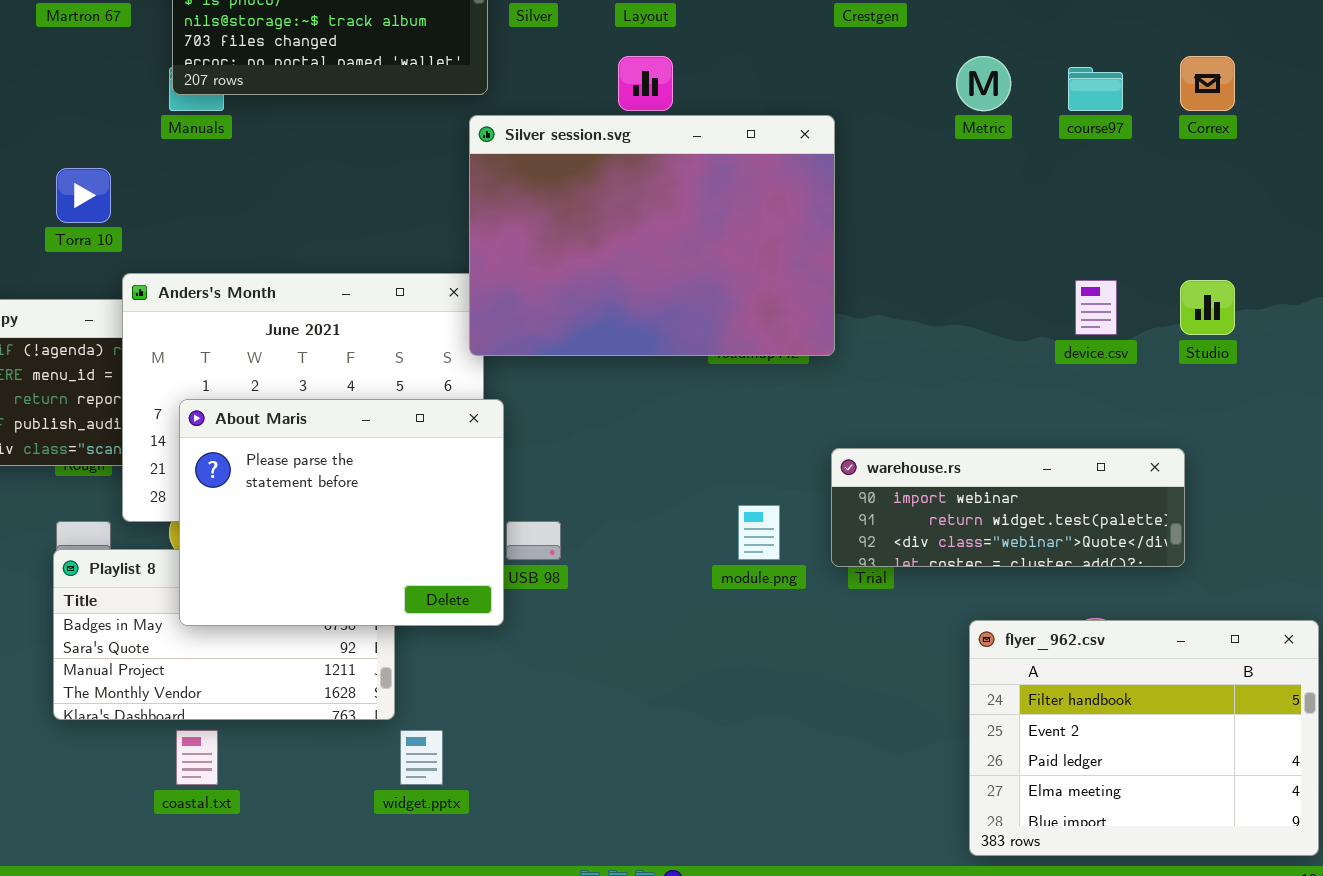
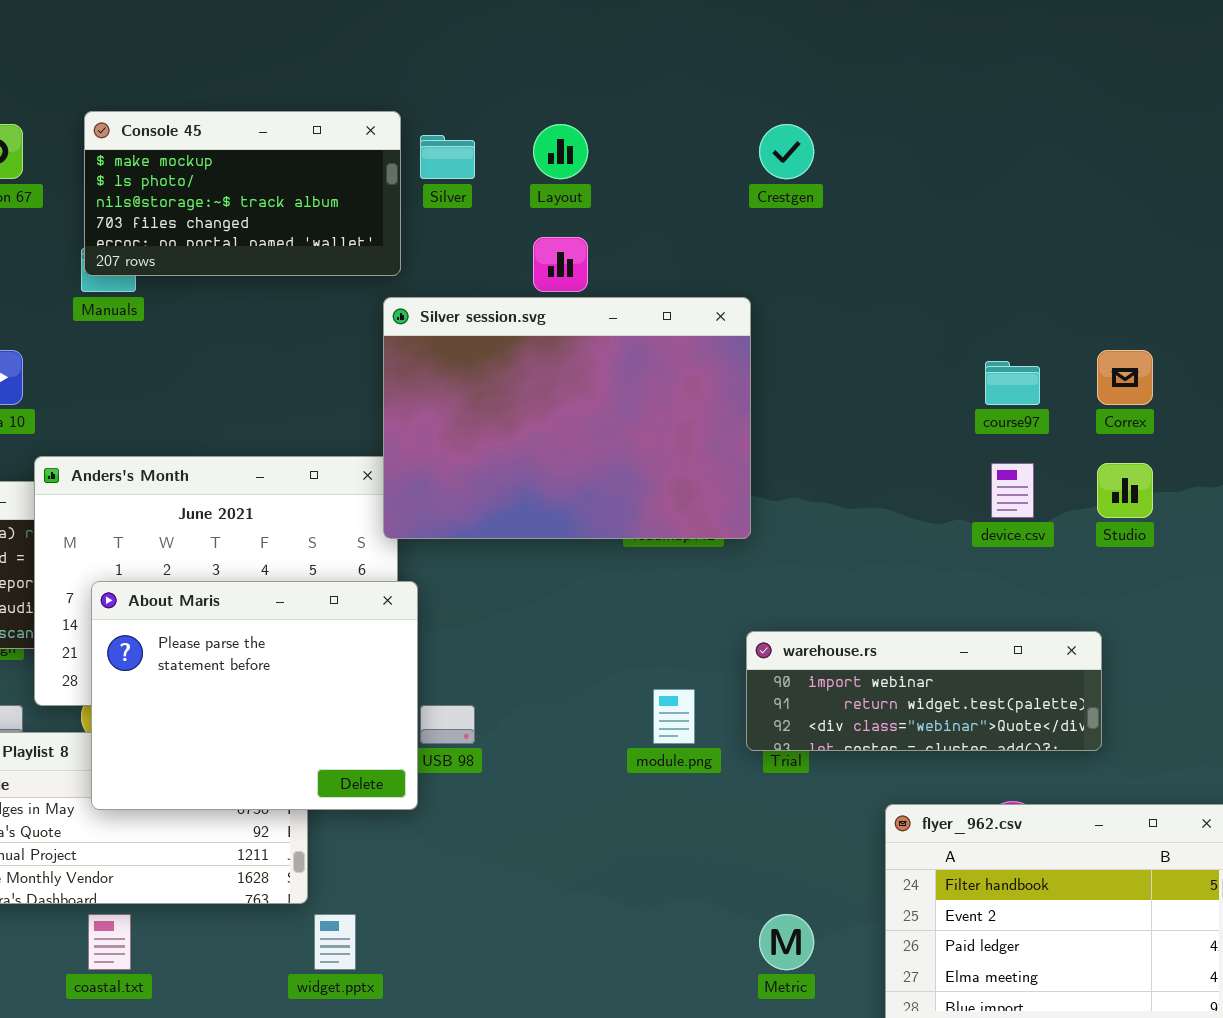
Metric: [956,56,1011,111] -> [759,914,814,970], moved
Correx: [1180,56,1235,111] -> [1097,350,1153,405], moved
course97: [1068,67,1123,111] -> [985,361,1040,405], moved

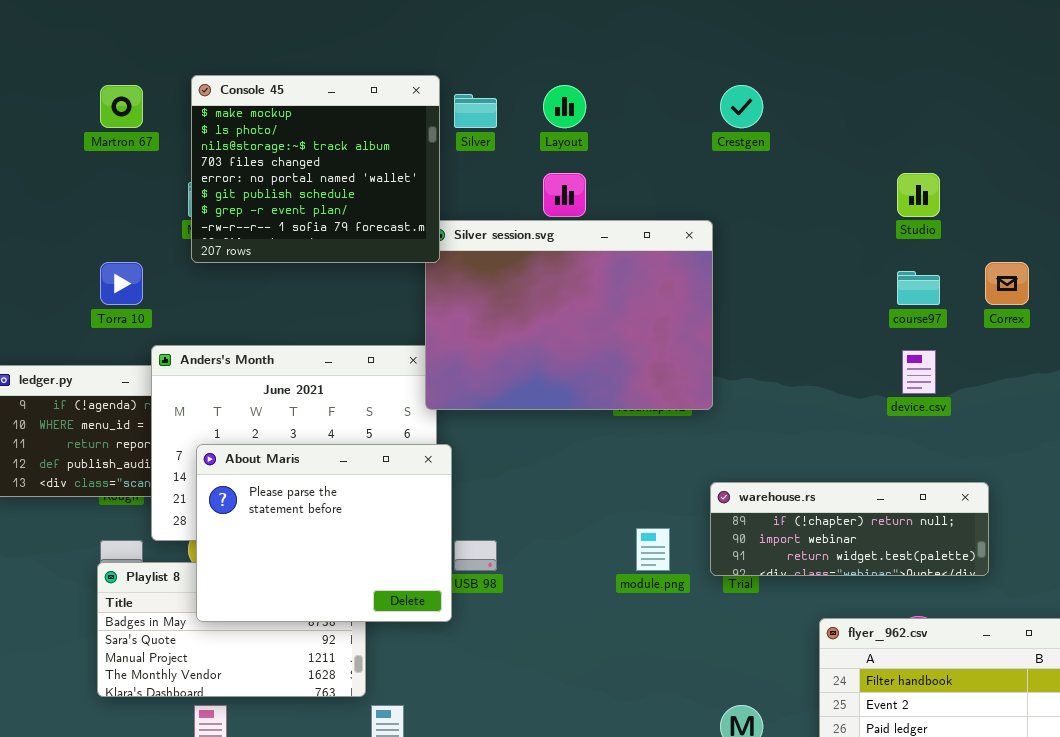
Console 45: [84,111,401,276] -> [191,75,440,263], resized
Studio: [1097,463,1153,518] -> [897,173,940,217], moved
warehouse.rs: [746,631,1102,751] -> [710,482,989,576], scrolled up 1 row

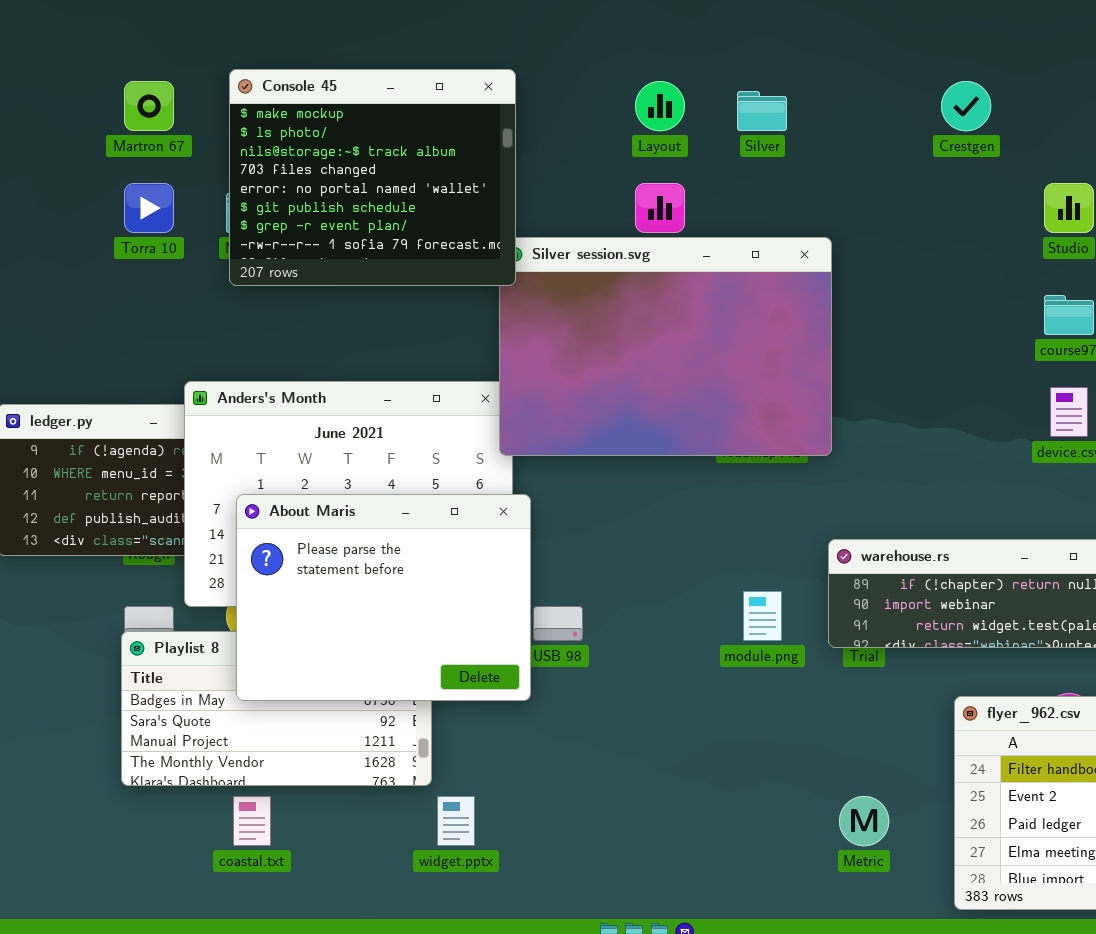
Crestgen: [720,85,763,128] -> [941,81,991,131], moved
Silver: [454,94,497,128] -> [737,91,787,131], moved
Torra 10: [100,262,143,305] -> [124,183,174,233], moved

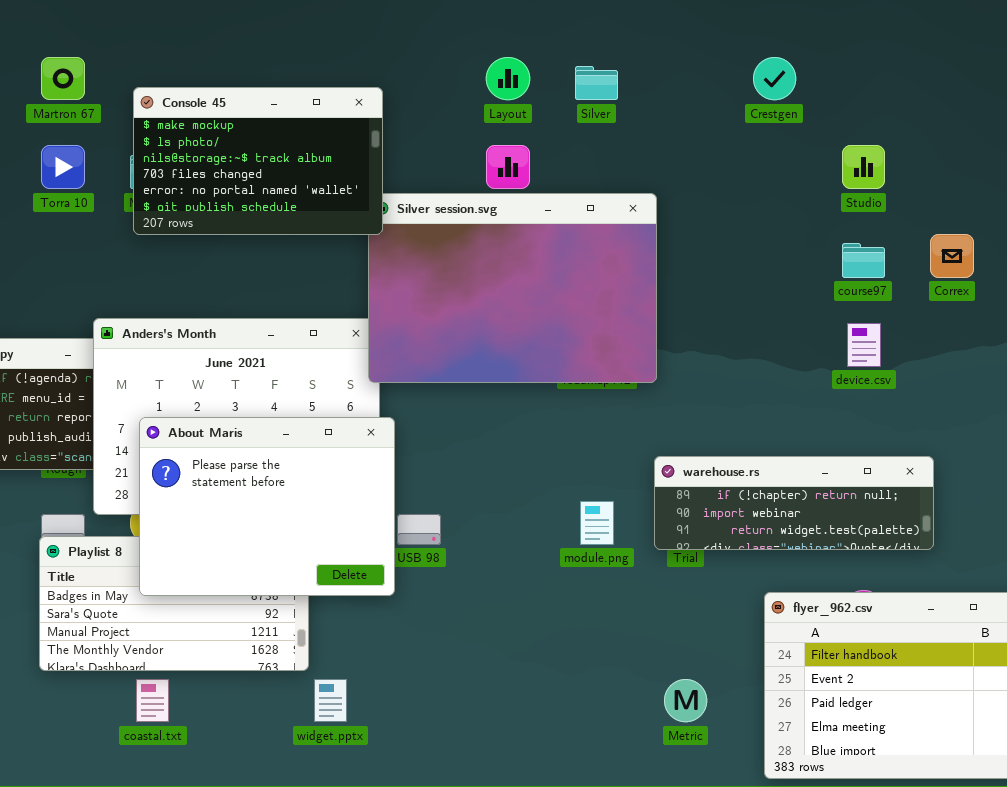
Console 45: [229,69,516,286] -> [133,87,383,235], resized

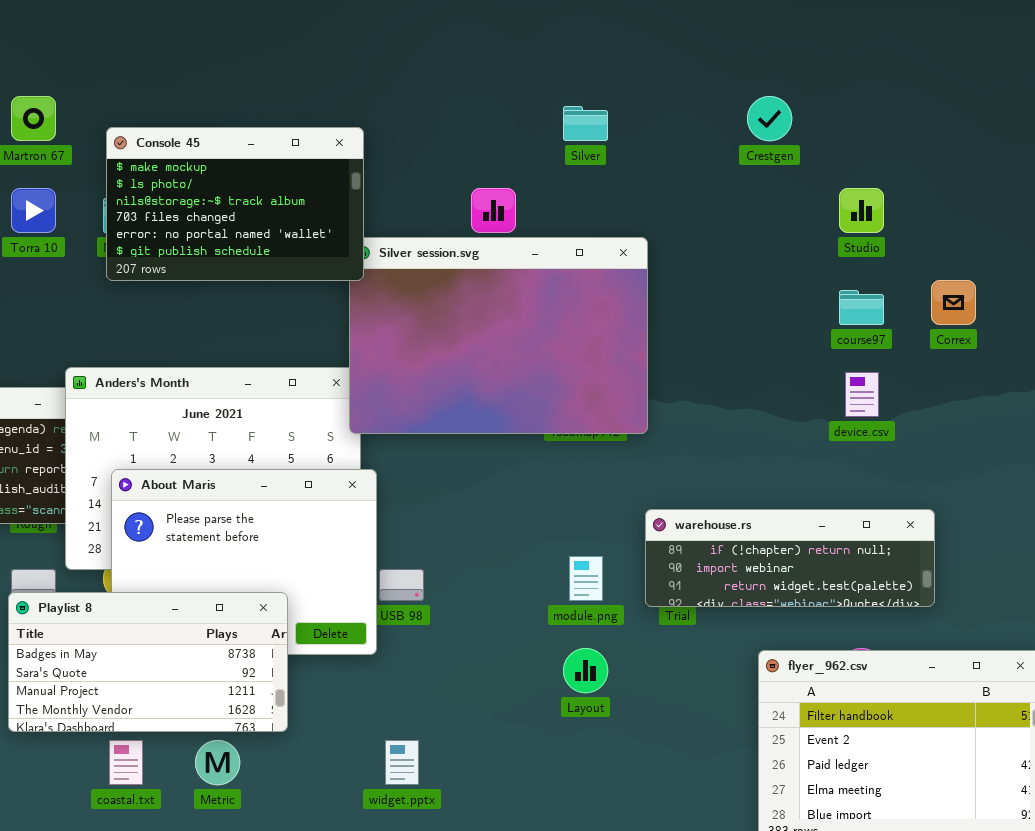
Layout: [486,57,530,100] -> [563,648,608,693], moved
Playlist 8: [39,536,309,671] -> [8,592,288,732], raised
widget.pptx: [314,679,347,722] -> [385,740,419,785], moved
Metric: [664,679,707,722] -> [195,740,240,785], moved

